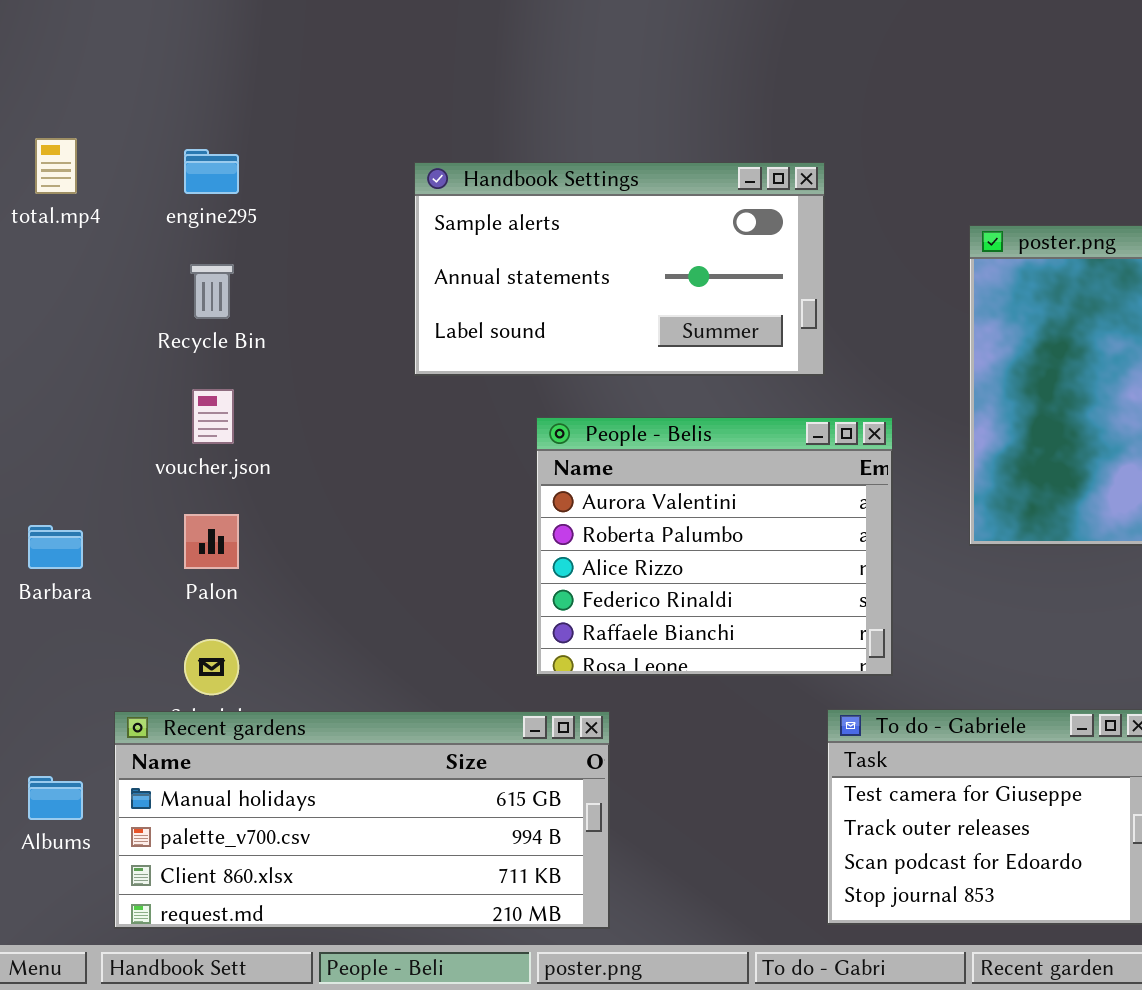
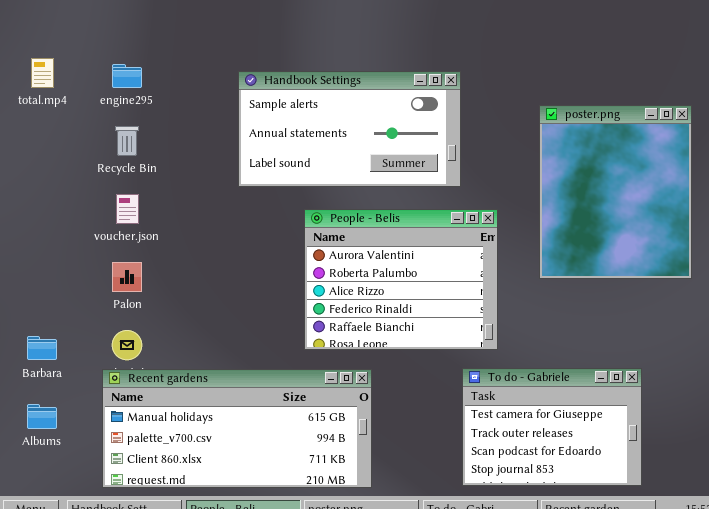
Barbara: [28,525,83,569] -> [27,336,57,360], moved
Recent gardens: [114,711,610,929] -> [102,369,372,488], moved

